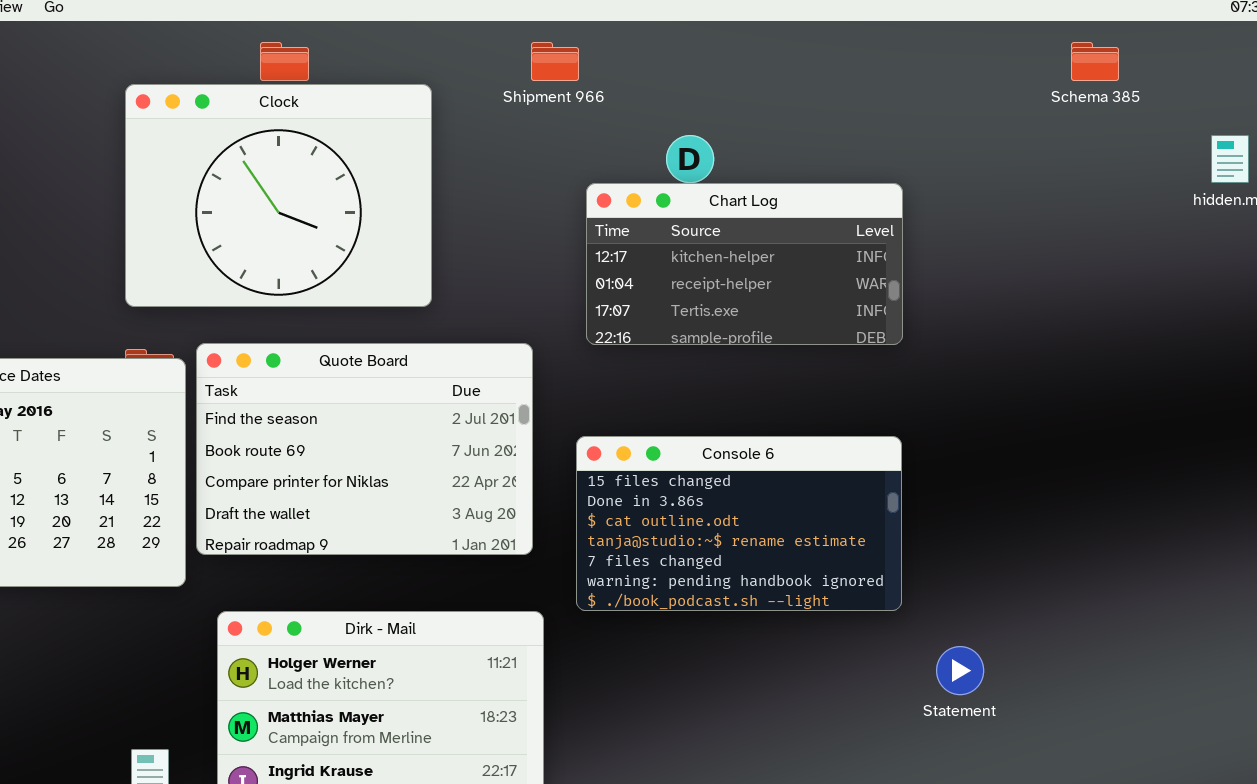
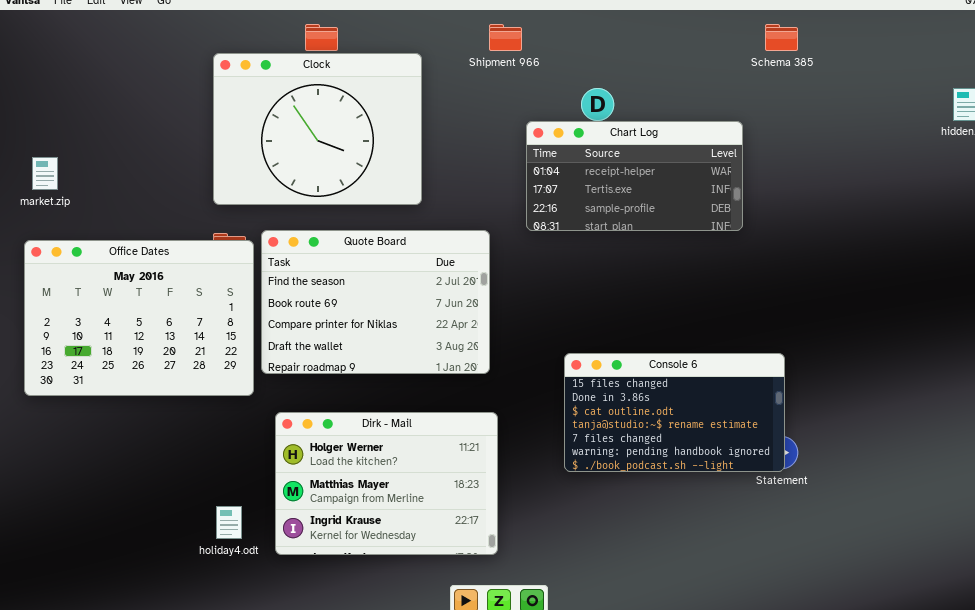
Schema 385: [1071,42,1119,81] -> [765,24,798,51], moved
Chart Log: [586,183,903,345] -> [526,121,743,231], scrolled down 1 row
Console 6: [576,436,902,611] -> [564,353,785,472], moved

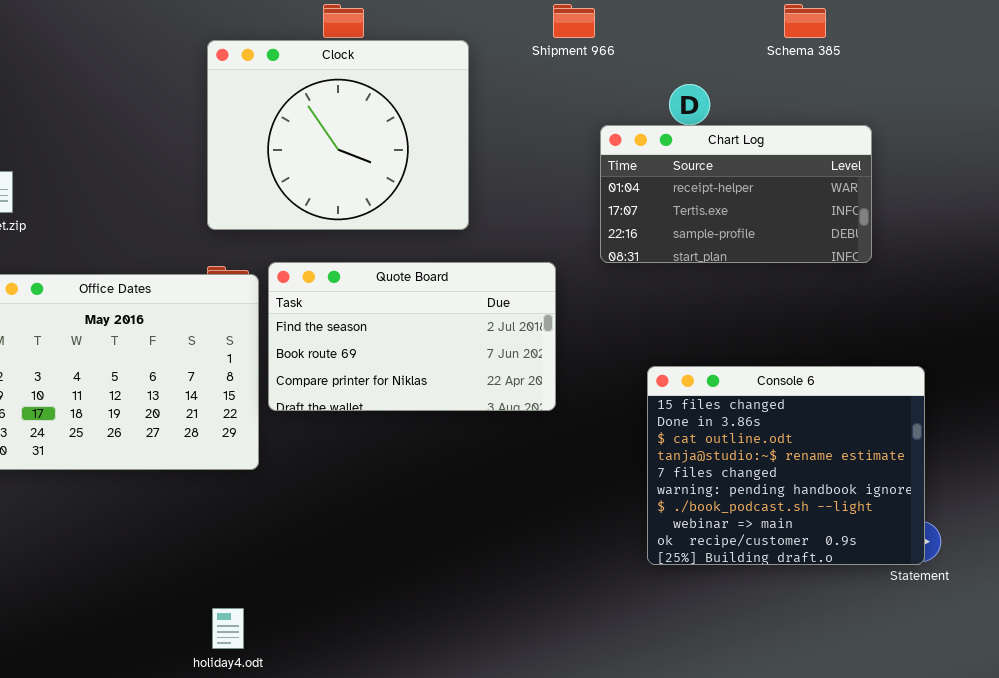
Schema 385: [765,24,798,51] -> [784,4,826,38], moved
Quote Board: [261,230,490,374] -> [268,262,556,411], resized
Console 6: [564,353,785,472] -> [647,366,925,565], resized
Dirk - Mail: [275,412,498,555] -> none, closed

